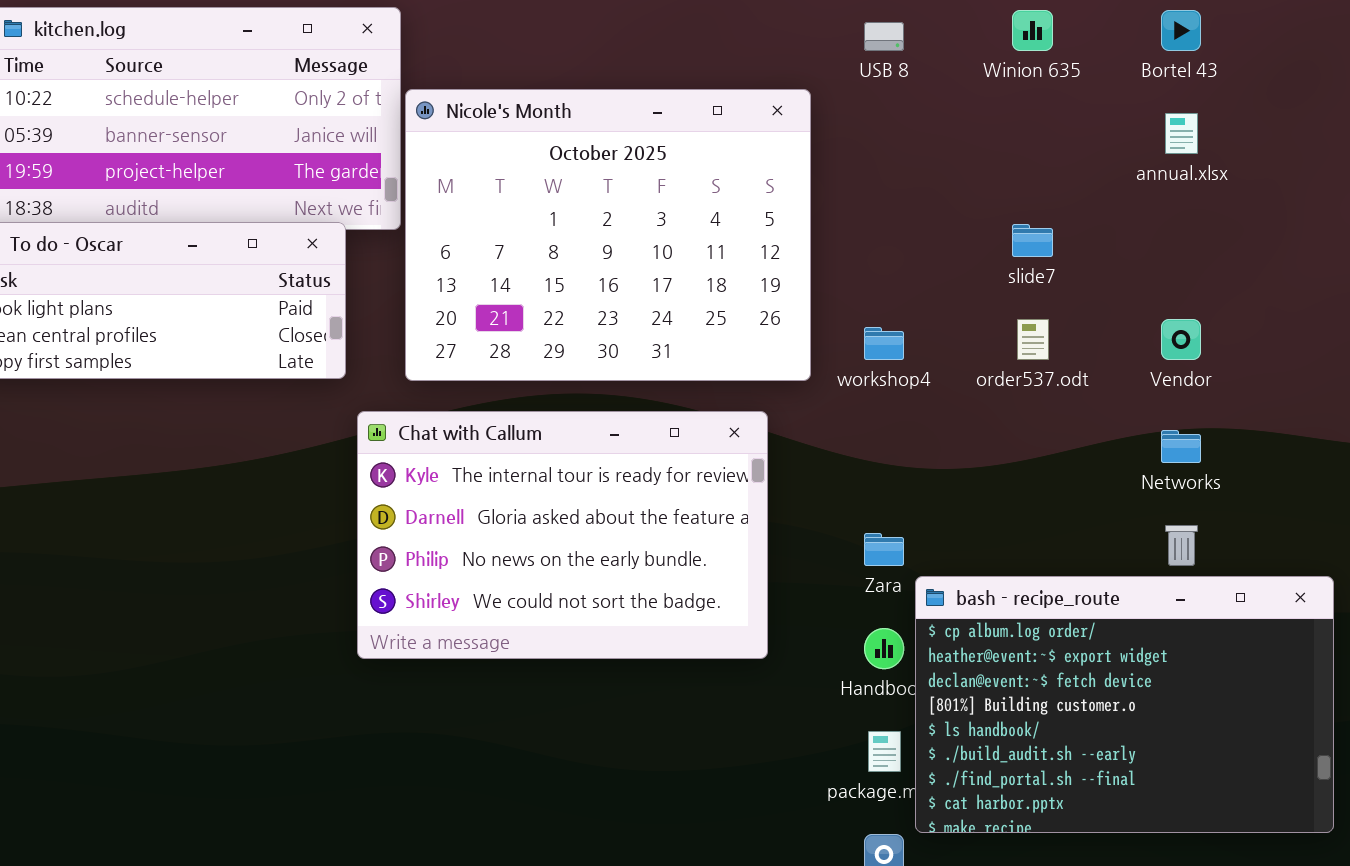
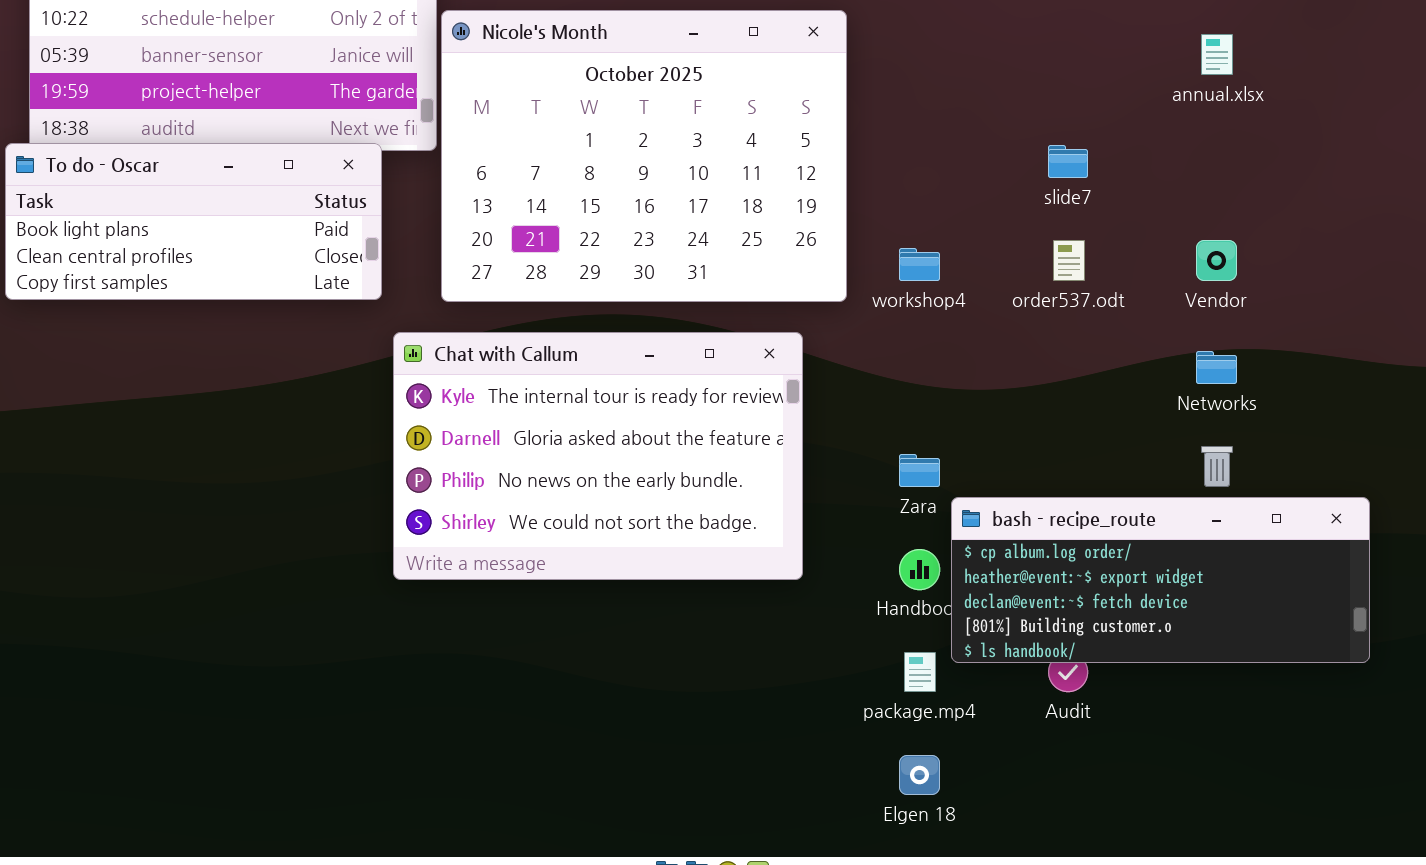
bash - recipe_route: [915,576,1334,833] -> [951,497,1370,663], resized

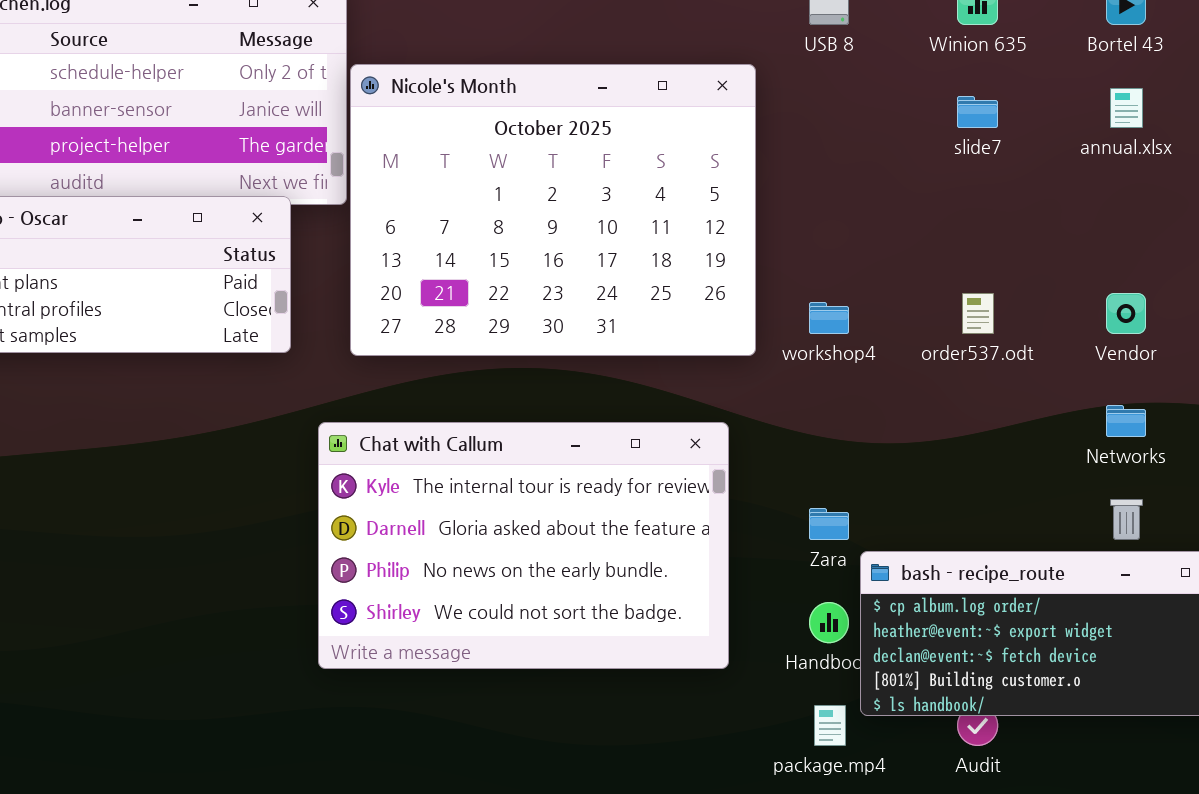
slide7: [1048,145,1088,178] -> [957,96,998,128], moved
Chat with Callum: [393,332,803,580] -> [318,422,729,669], moved

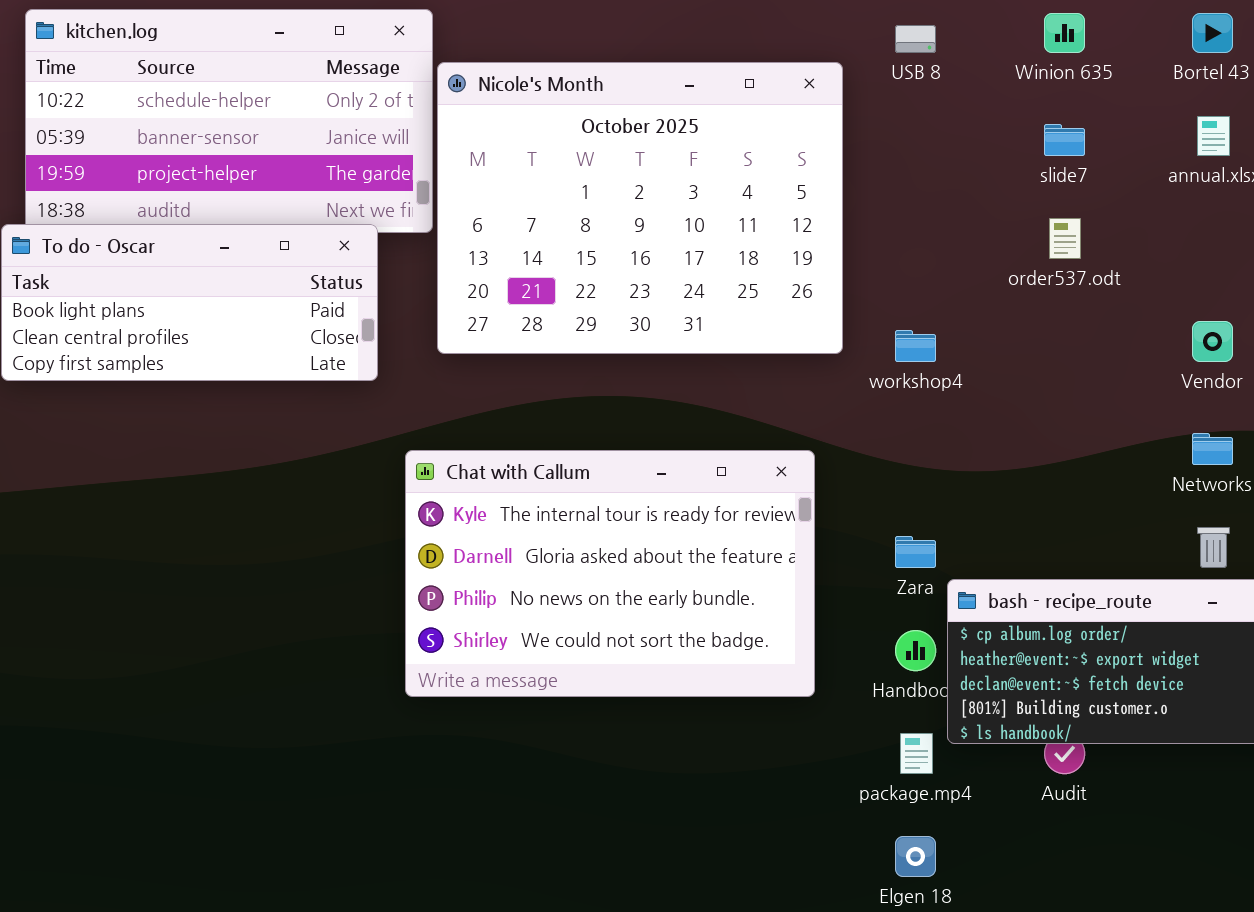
Nicole's Month: [350,64,756,356] -> [437,62,843,354], moved
order537.odt: [962,293,994,334] -> [1049,218,1081,259], moved

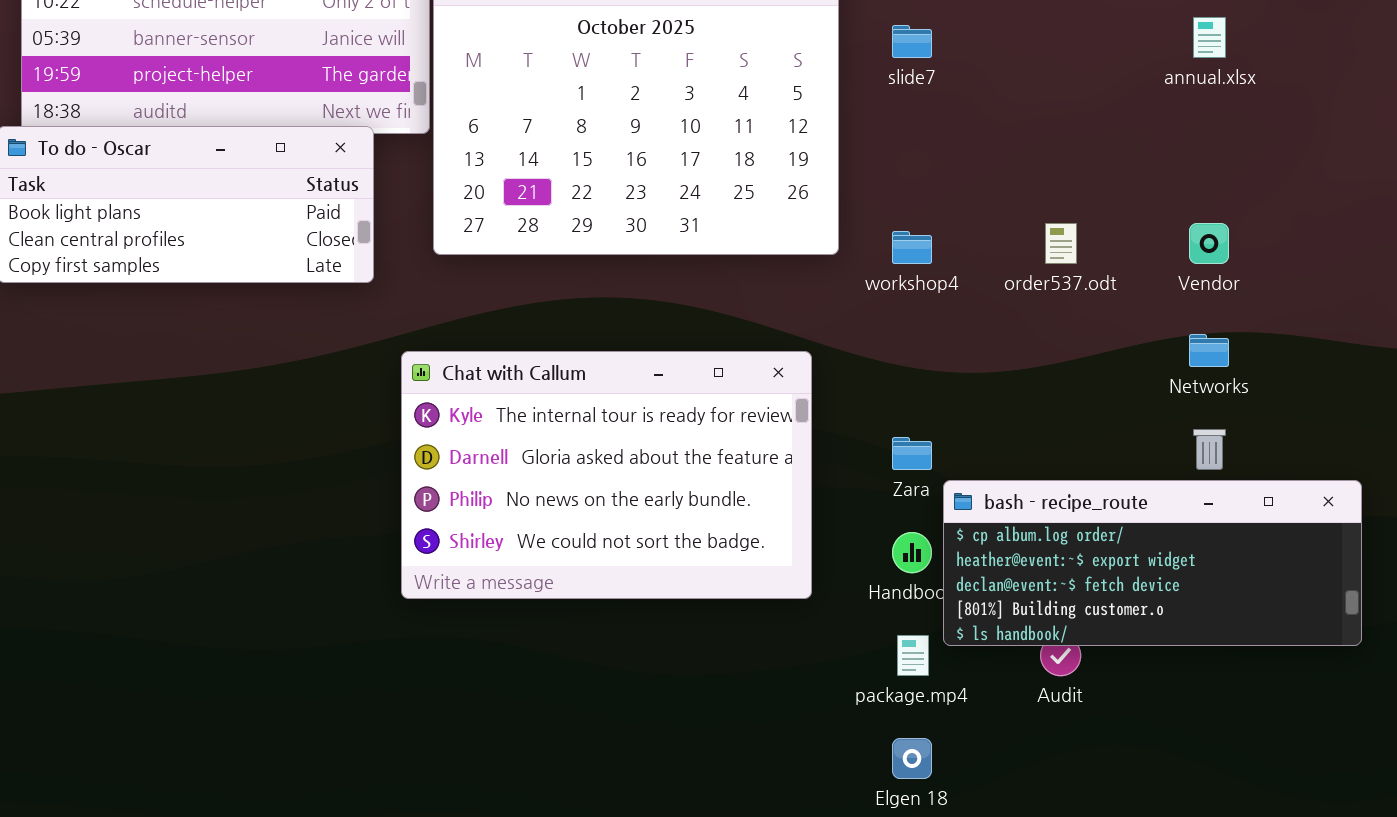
slide7: [1044,124,1085,156] -> [892,25,932,58], moved
order537.odt: [1049,218,1081,259] -> [1045,223,1077,264], moved

